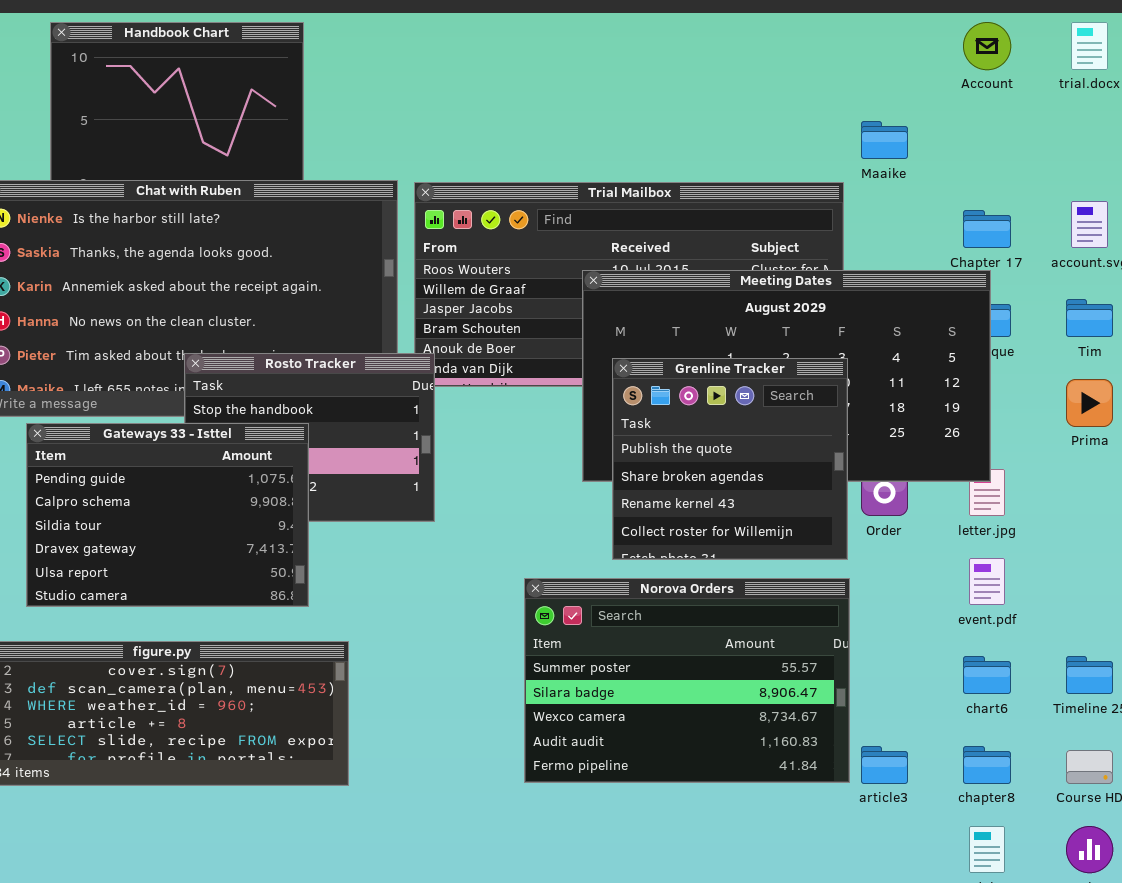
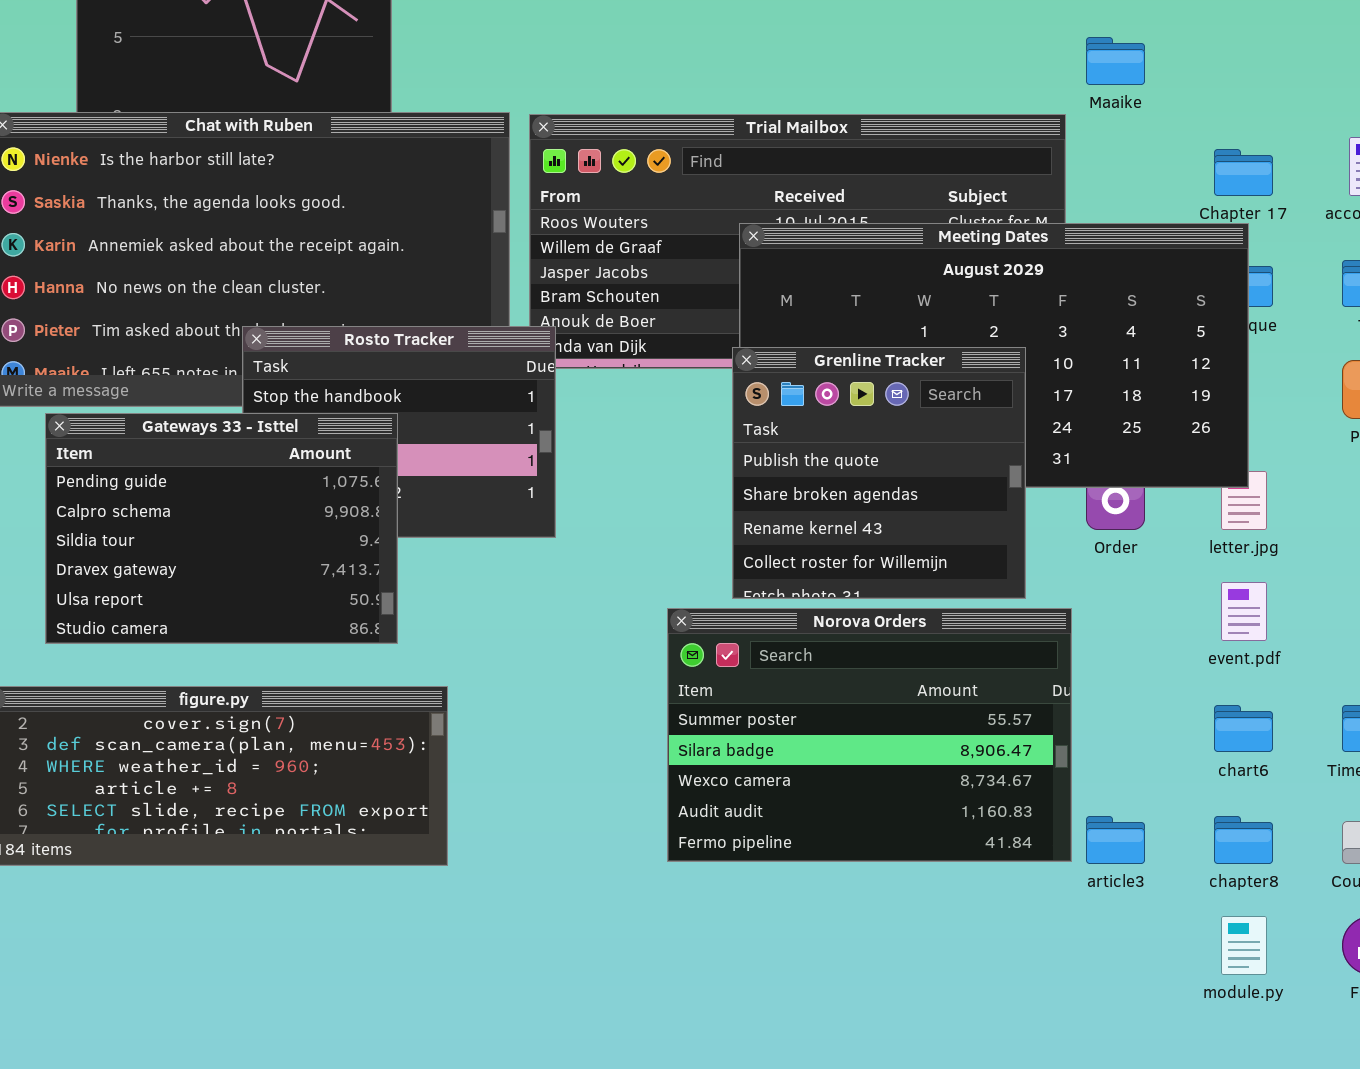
Grenline Tracker: [612,358,848,560] -> [732,347,1026,599], moved

